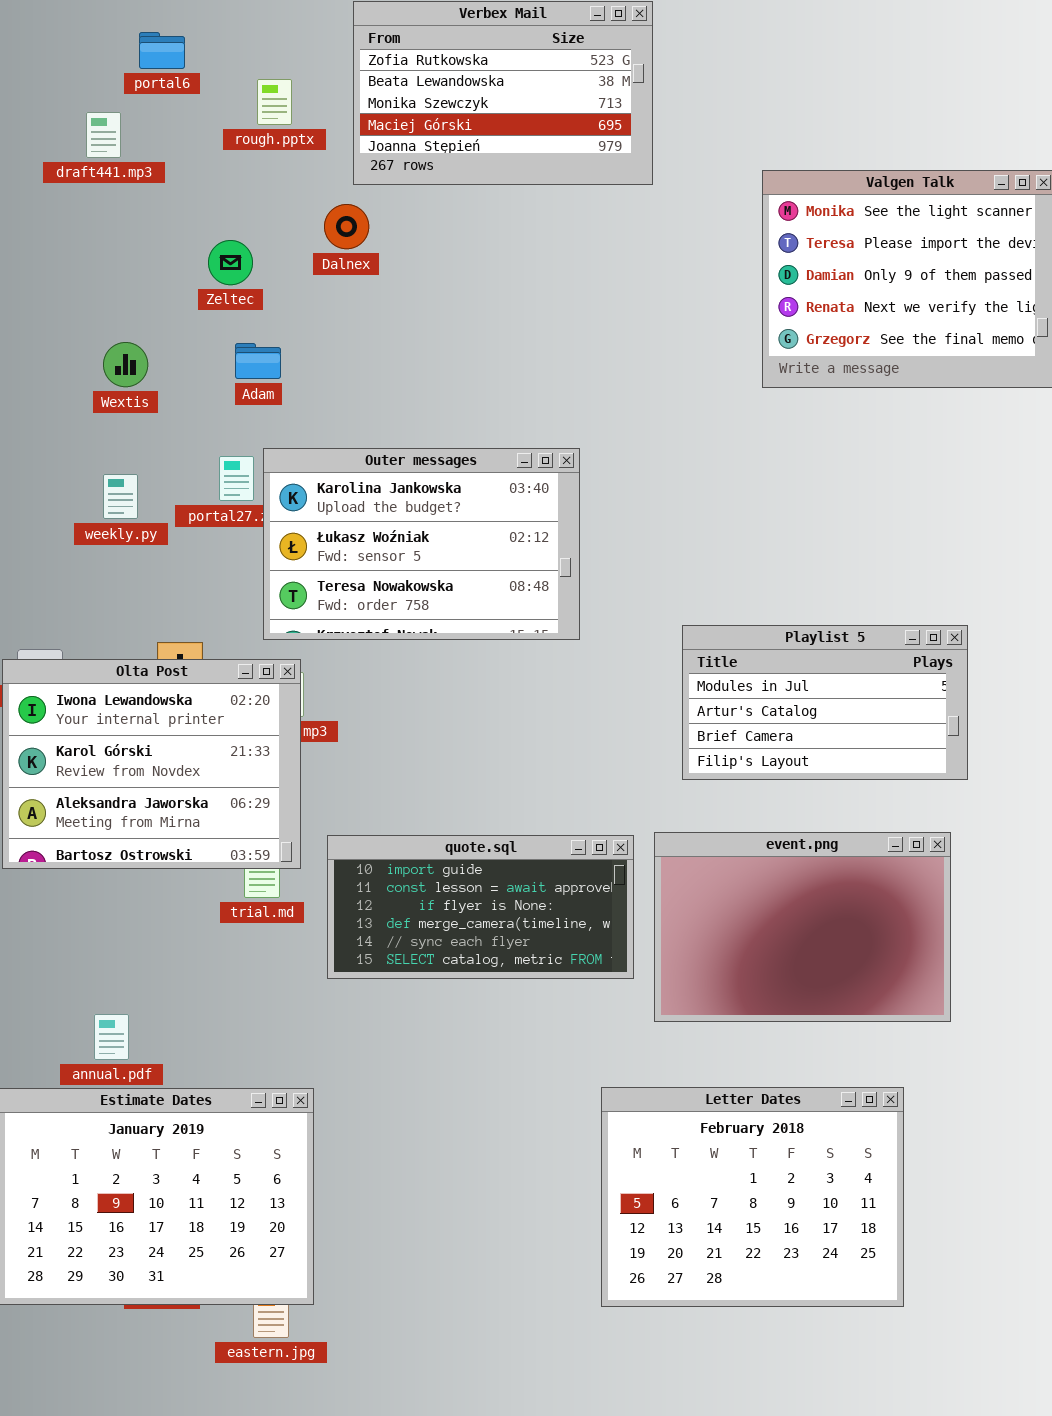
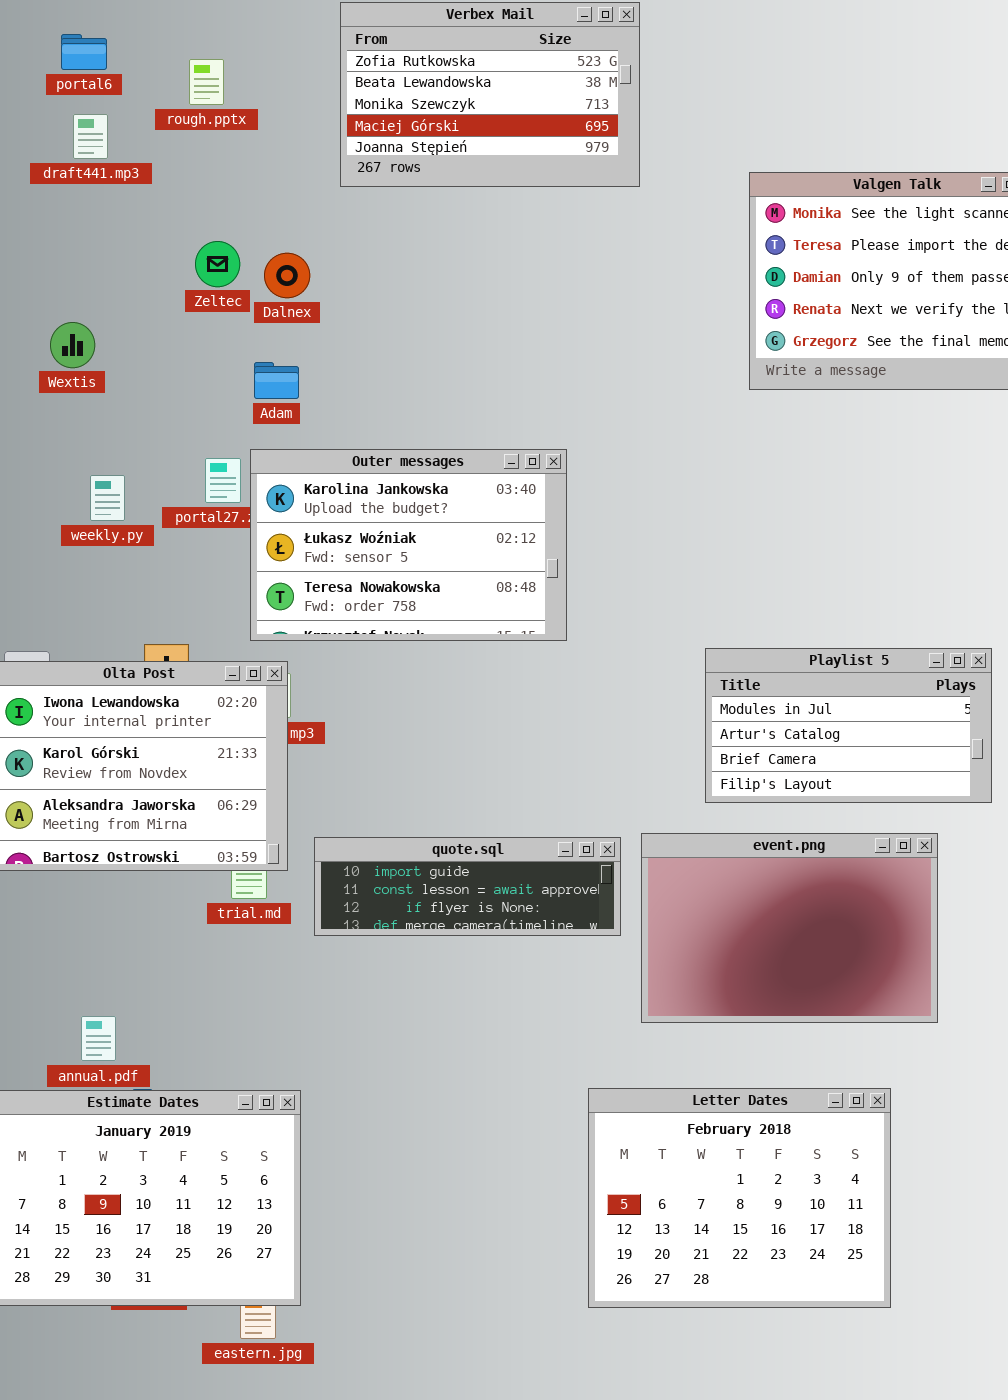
portal6: [139,32,185,69] -> [61,34,107,70], moved
rough.pptx: [257,79,292,125] -> [189,59,224,105], moved
Dalnex: [324,204,369,249] -> [264,253,310,298], moved
Wextis: [103,342,148,387] -> [50,322,95,368], moved
Adam: [235,343,281,379] -> [254,362,299,399], moved
Playlist 5: [682,625,968,780] -> [705,648,992,803], moved
quote.sql: [327,835,634,979] -> [314,837,621,936], resized

